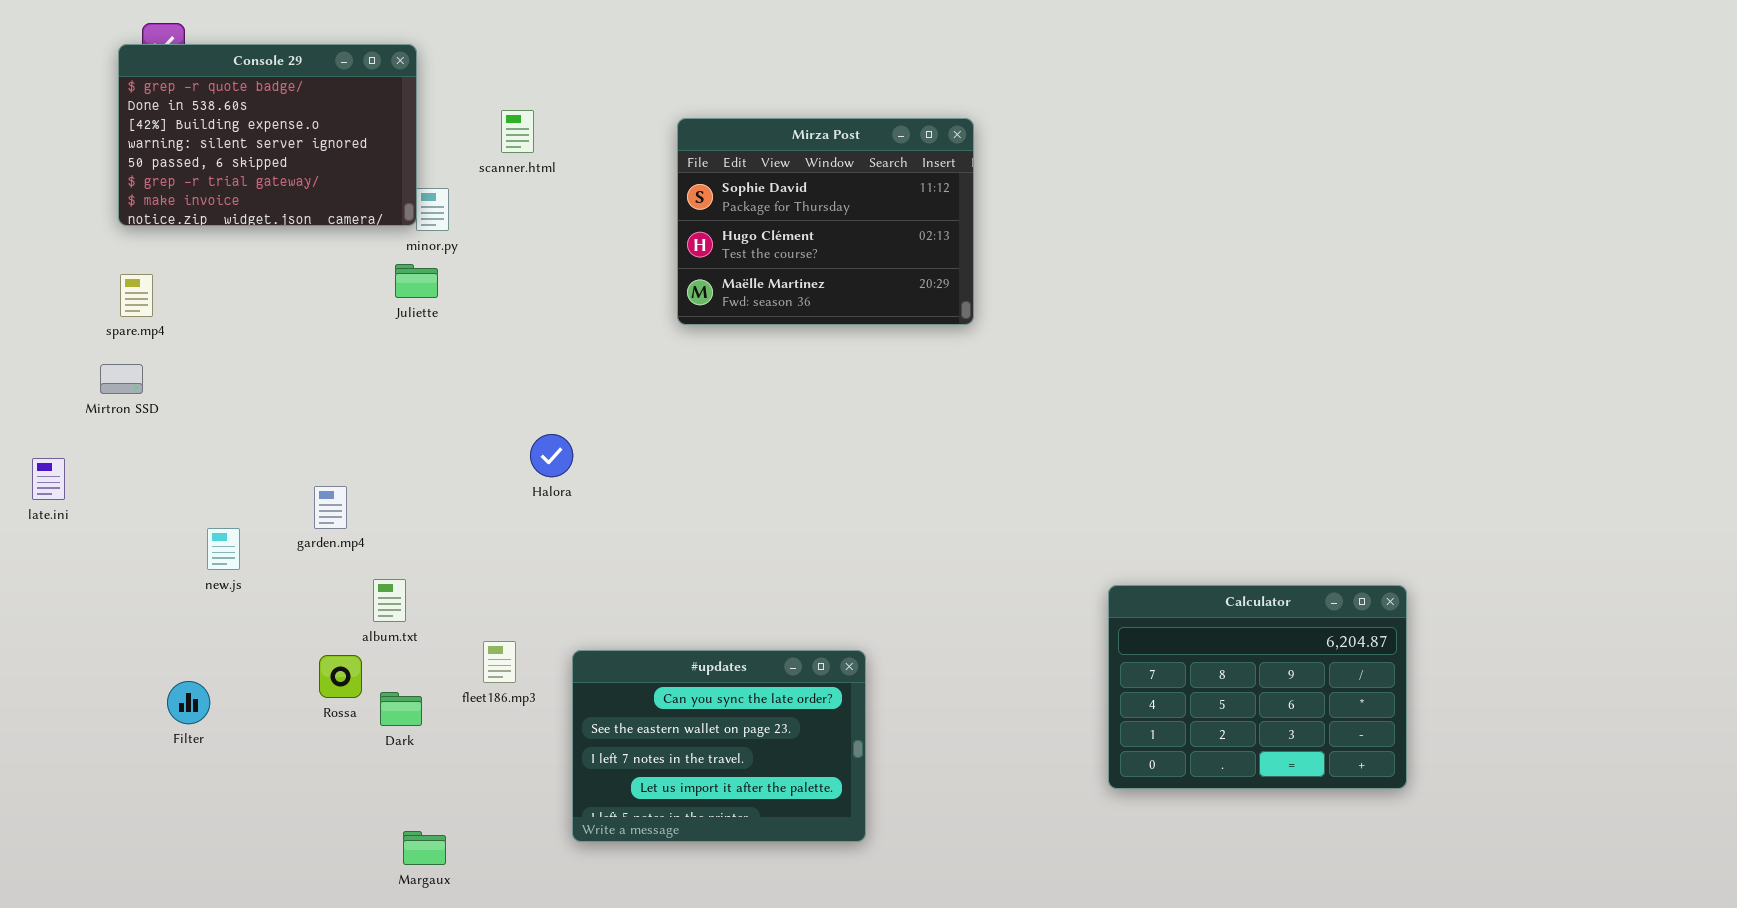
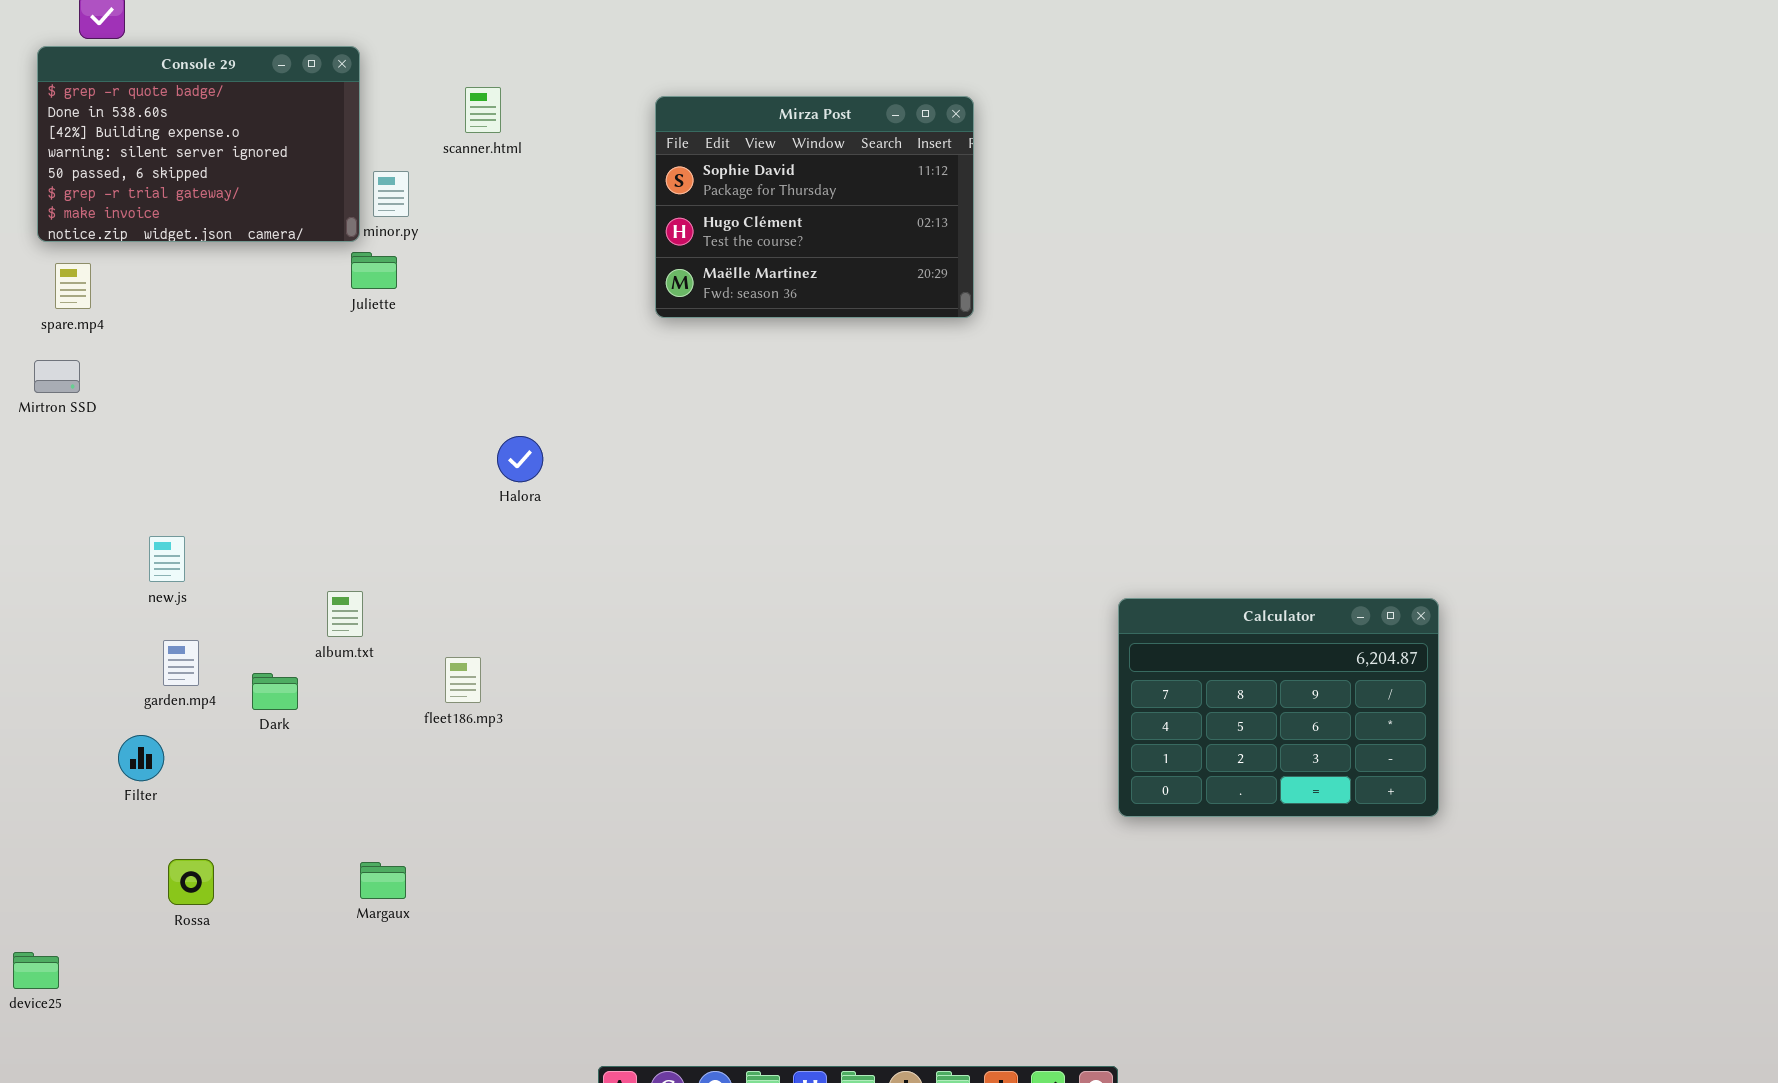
Console 29: [118,44,417,226] -> [37,46,360,242], moved
garden.mp4: [314,486,347,529] -> [163,640,199,686], moved
#updates: [572,650,866,842] -> none, closed
Rossa: [319,655,362,698] -> [168,859,214,905], moved
Filter: [167,681,210,724] -> [118,735,164,781], moved
Dark: [380,692,422,726] -> [252,673,298,710], moved

